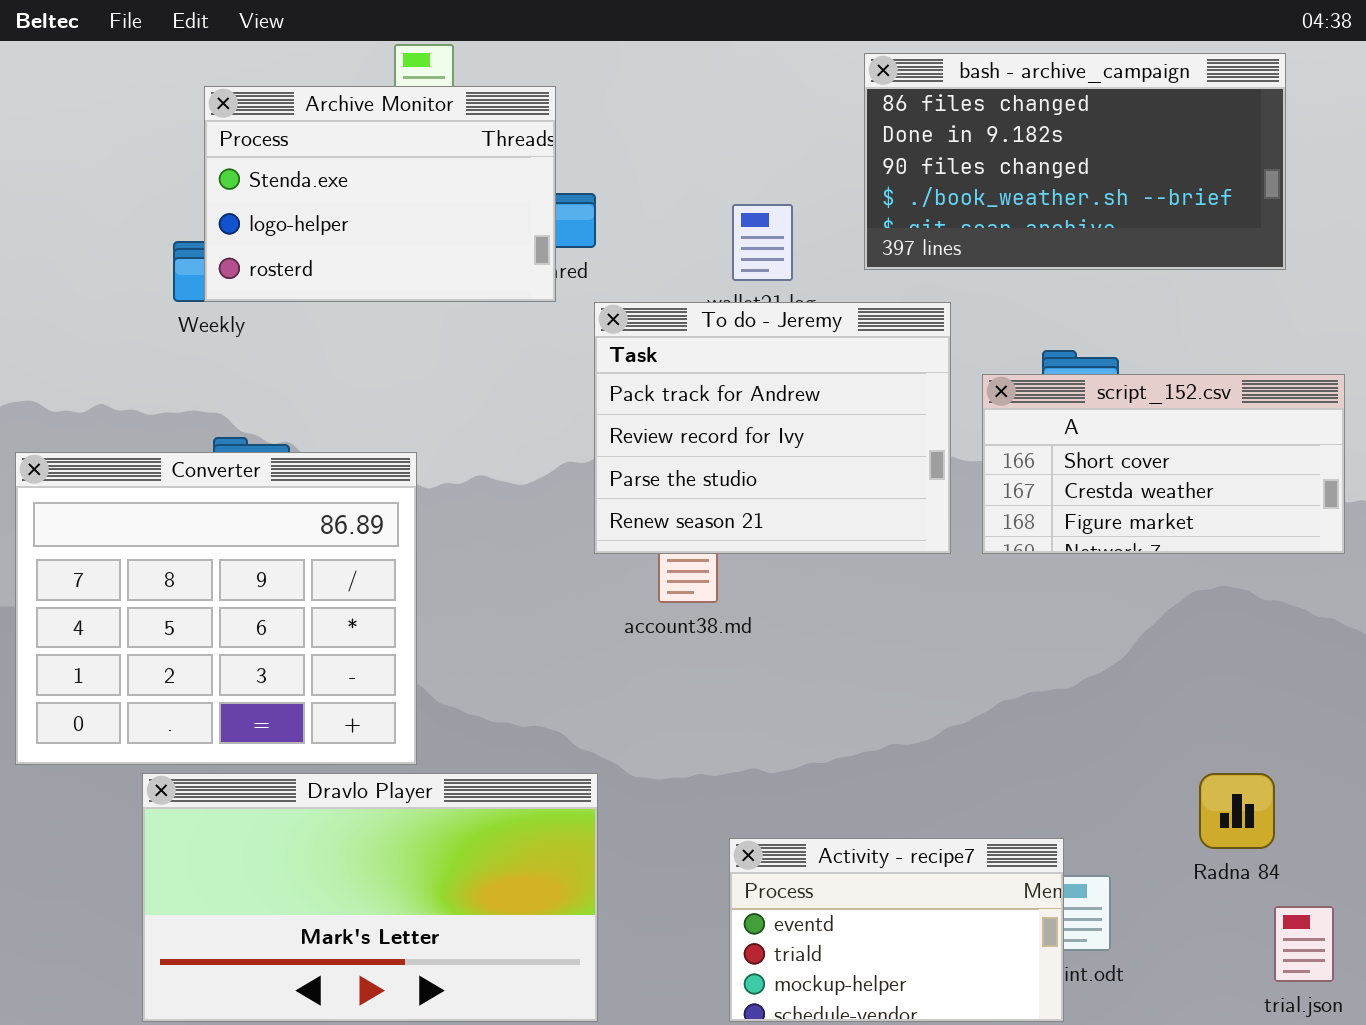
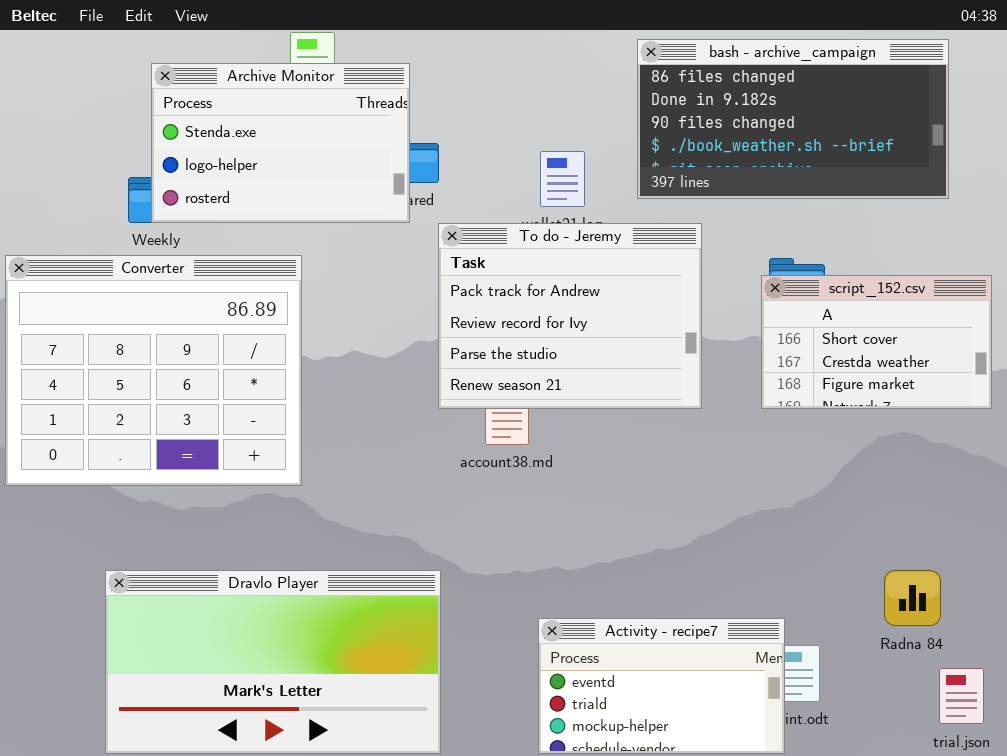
script_152.csv: [982,374,1345,554] -> [761,275,992,409], resized
Converter: [15,452,417,765] -> [5,255,302,486], moved

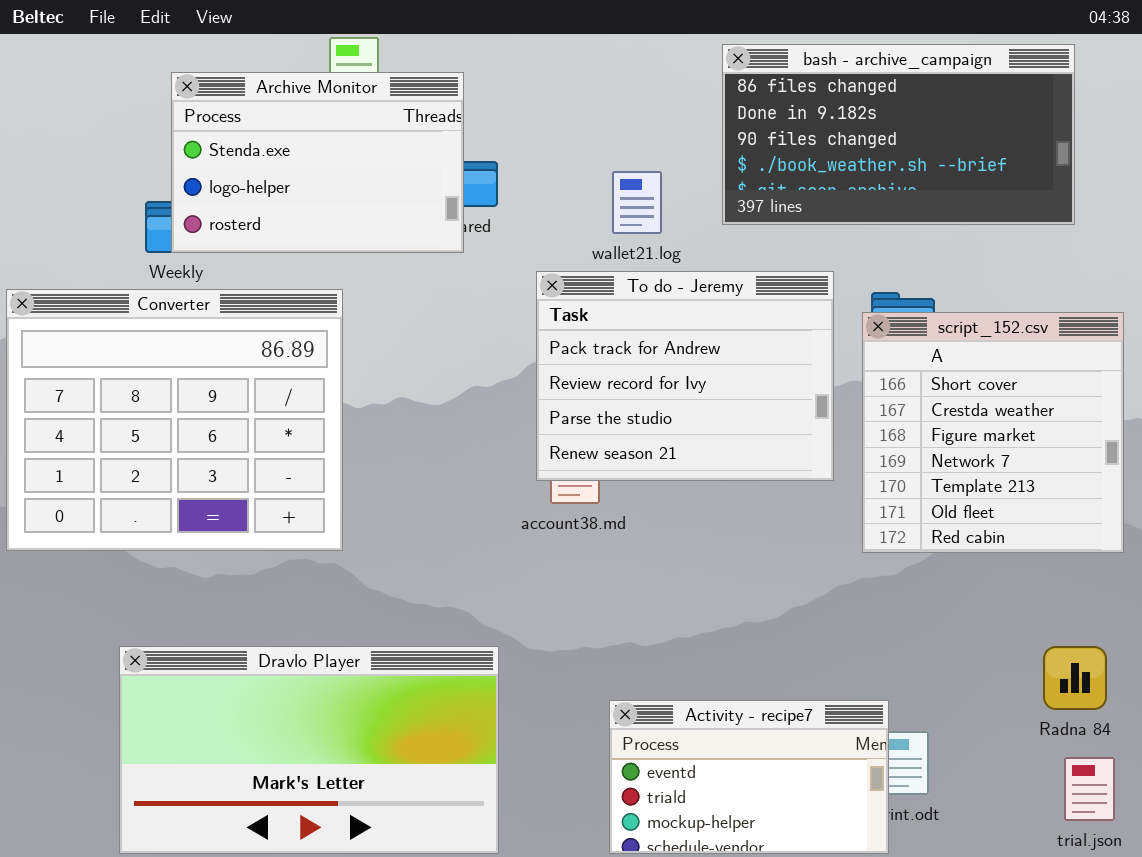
To do - Jeremy: [438,223,702,409] -> [536,271,834,481], moved
script_152.csv: [761,275,992,409] -> [862,312,1124,553], resized
Radna 84: [884,570,941,626] -> [1043,646,1107,710], moved

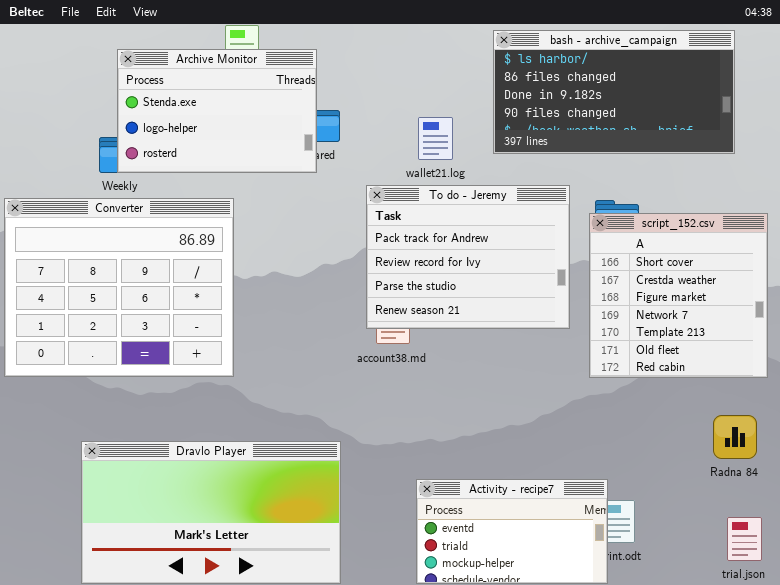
bash - archive_campaign: [722,44,1075,225] -> [493,30,735,154], scrolled up 1 row
Radna 84: [1043,646,1107,710] -> [713,415,757,459], moved

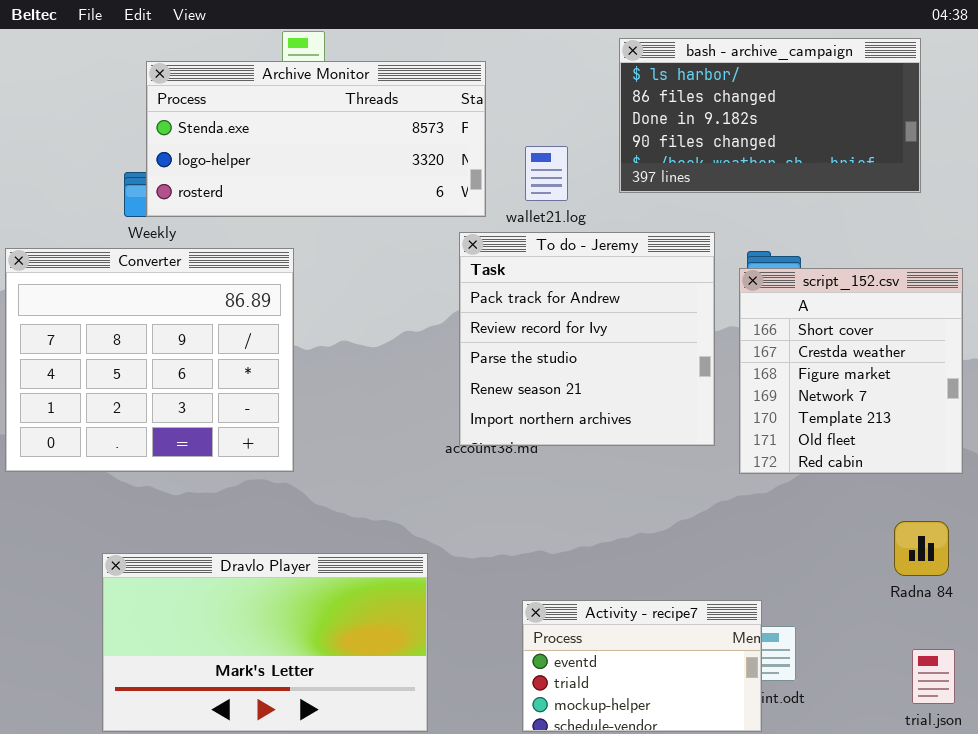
Archive Monitor: [117,49,317,173] -> [146,61,486,217], resized
To do - Jeremy: [366,185,570,329] -> [459,232,715,446], resized

